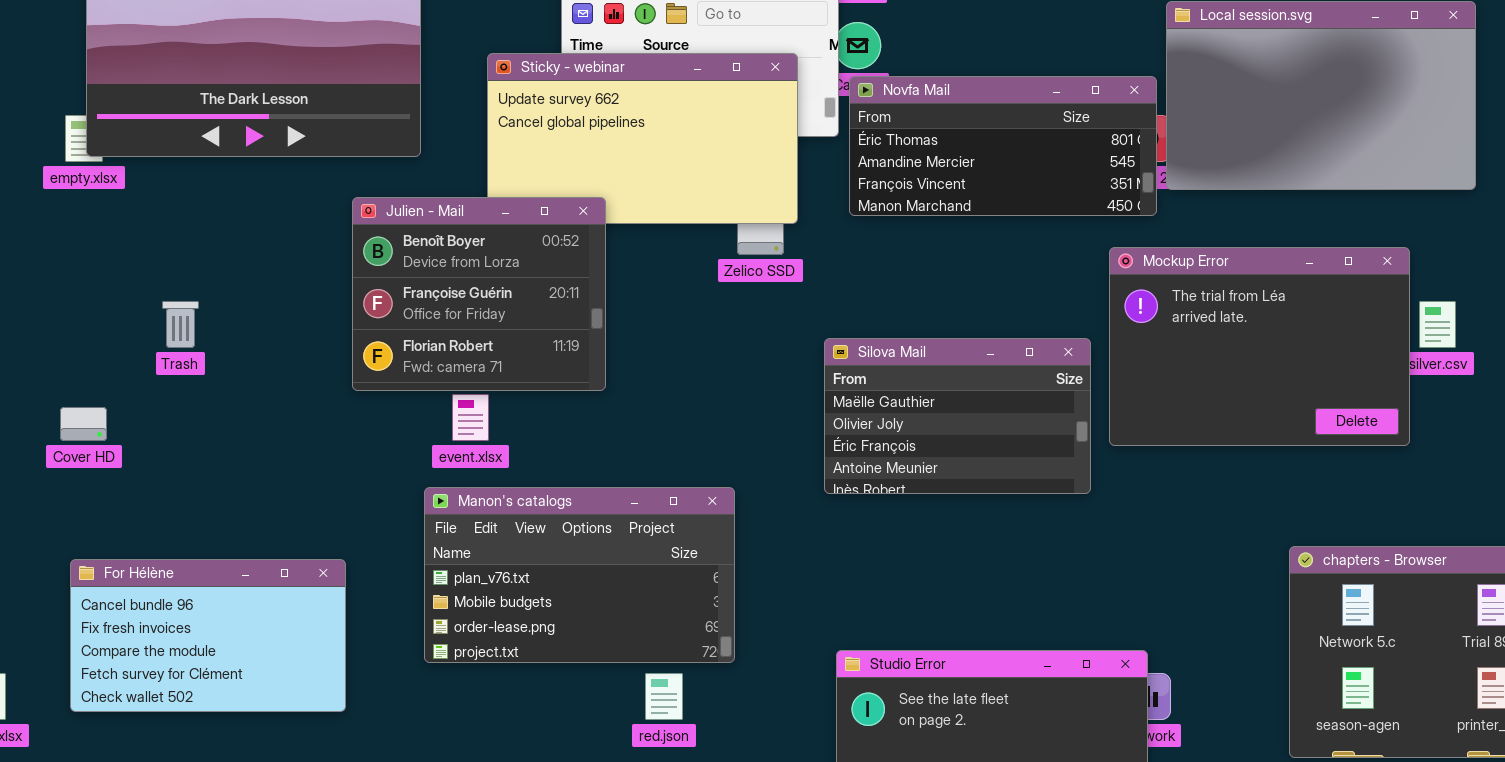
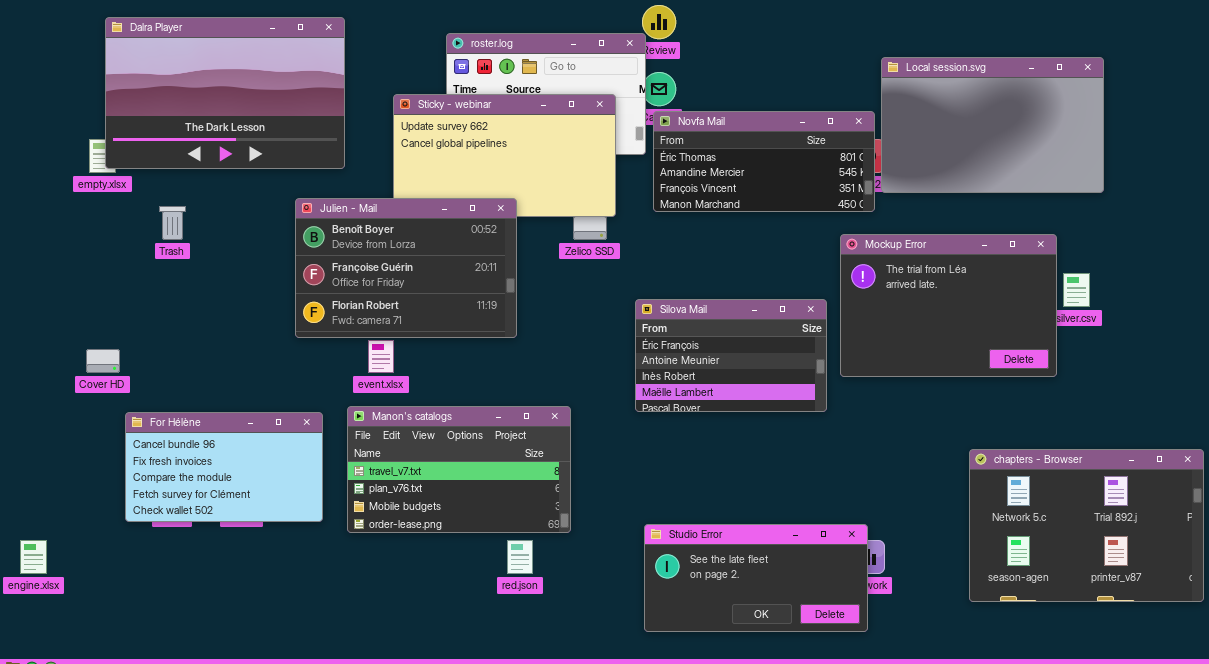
Julien - Mail: [352,197,606,391] -> [295,198,517,338], resized
Trash: [162,301,199,348] -> [159,206,186,240], moved
Silova Mail: [824,338,1091,494] -> [635,299,827,412], scrolled down 2 rows
Manon's catalogs: [424,487,735,663] -> [347,406,571,533], scrolled up 1 row
For Hélène: [70,559,346,712] -> [125,412,323,522], moved

